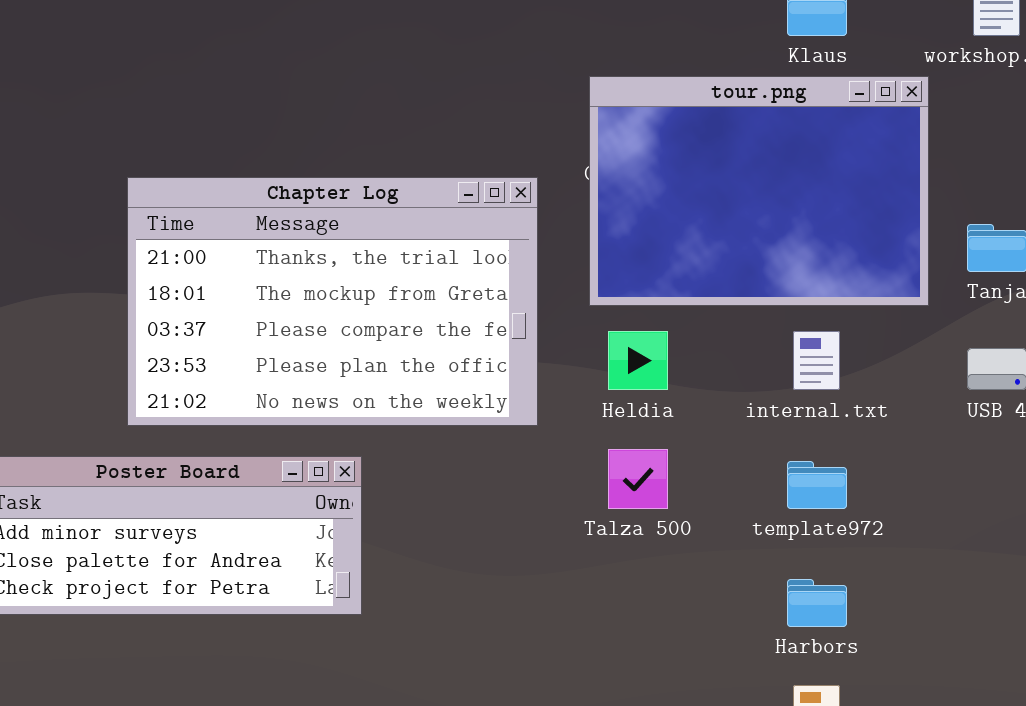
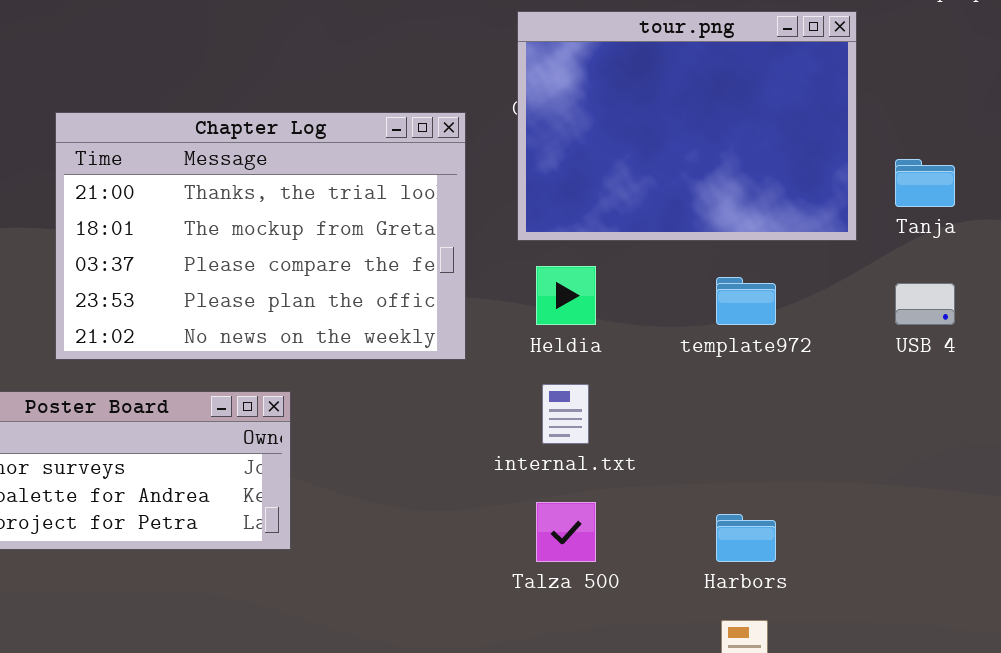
internal.txt: [793,331,840,390] -> [542,384,589,444], moved
Talza 500: [608,449,668,509] -> [536,502,596,562], moved
template972: [787,461,847,509] -> [716,277,776,325], moved

